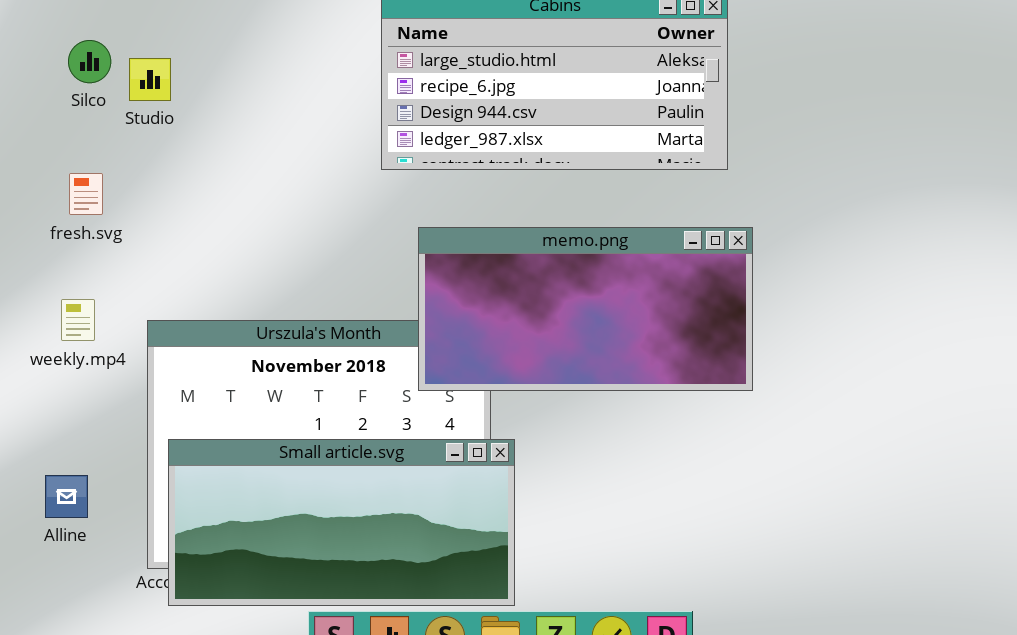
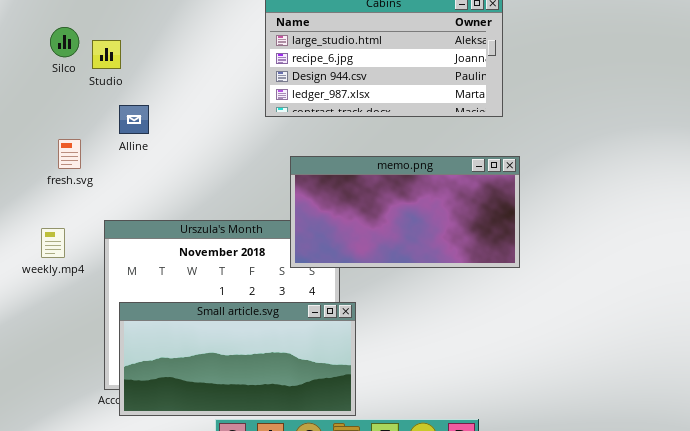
fresh.svg: [69,173,103,215] -> [58,139,81,169], moved
weekly.mp4: [61,299,95,341] -> [41,228,65,258], moved
Alline: [45,475,88,518] -> [119,105,149,134], moved

